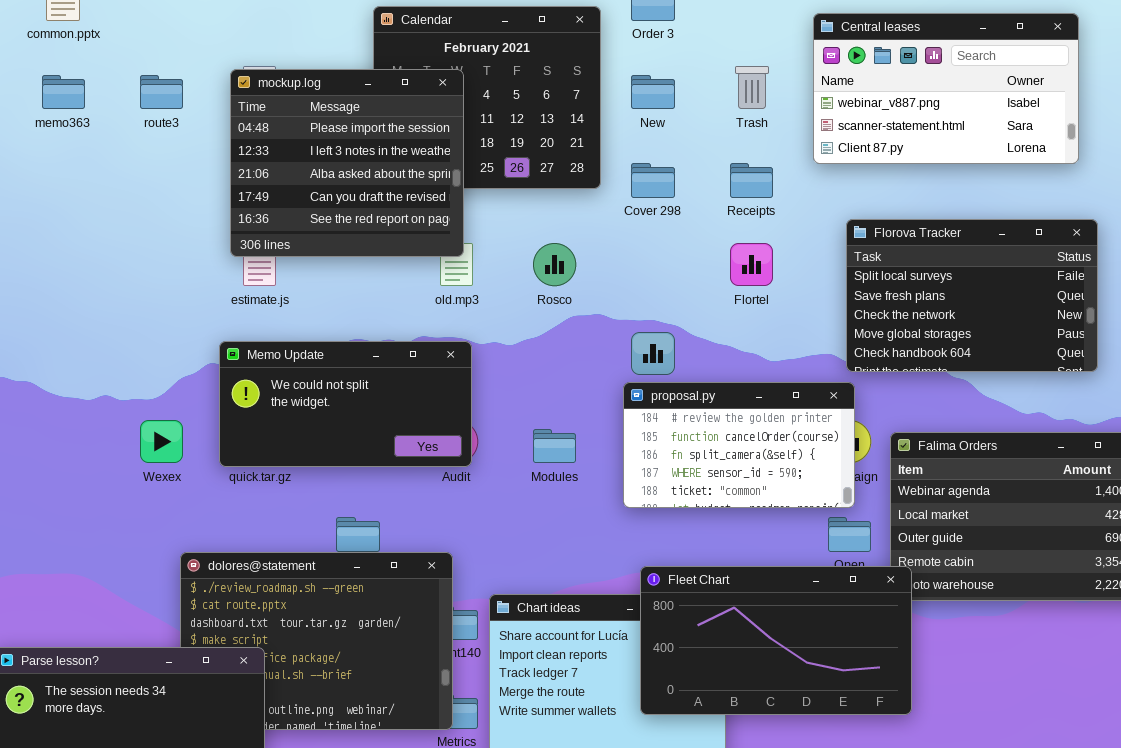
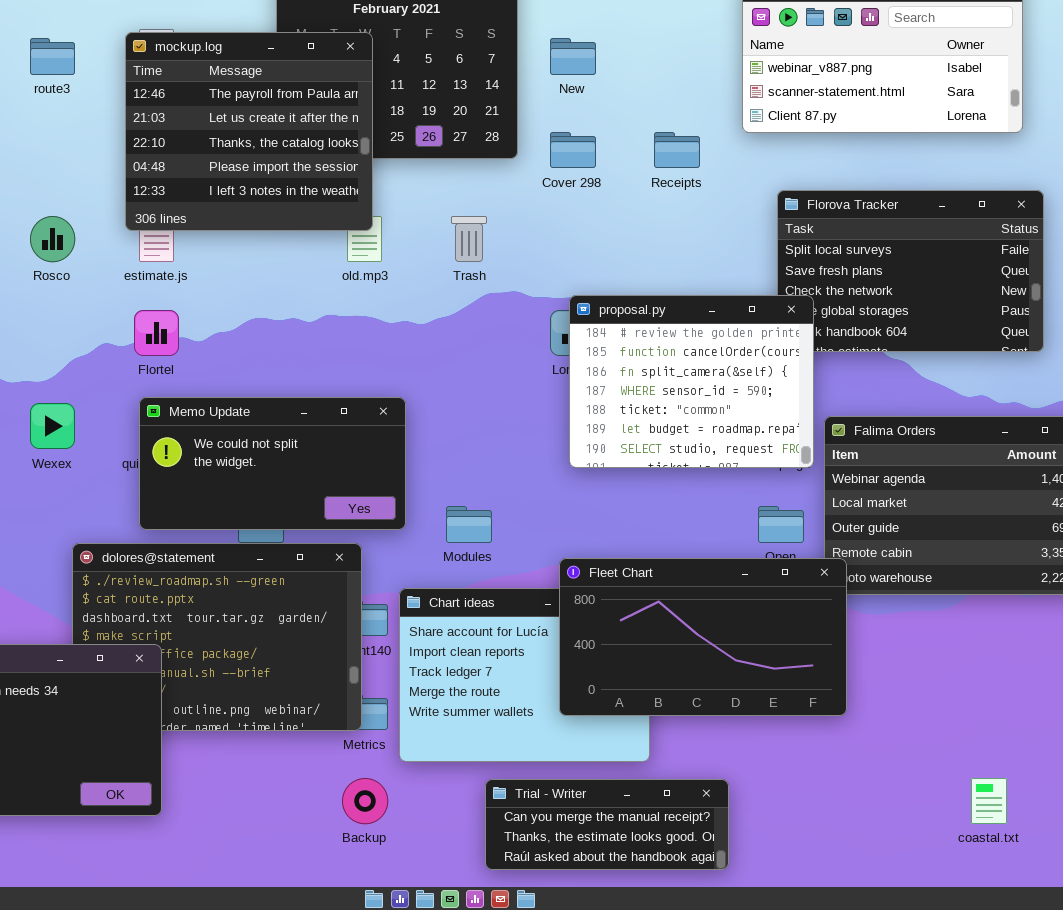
Trash: [735,66,769,109] -> [451,216,487,262], moved
mockup.log: [230,69,464,257] -> [125,32,373,231], scrolled up 3 rows
Rosco: [533,243,576,286] -> [30,216,75,262], moved
Flortel: [730,243,773,286] -> [134,310,179,356], moved
Memo Update: [219,341,472,467] -> [139,397,406,530], moved
proposal.py: [623,382,855,508] -> [569,295,814,468], moved, resized
Modules: [533,429,576,463] -> [446,506,492,543], moved

